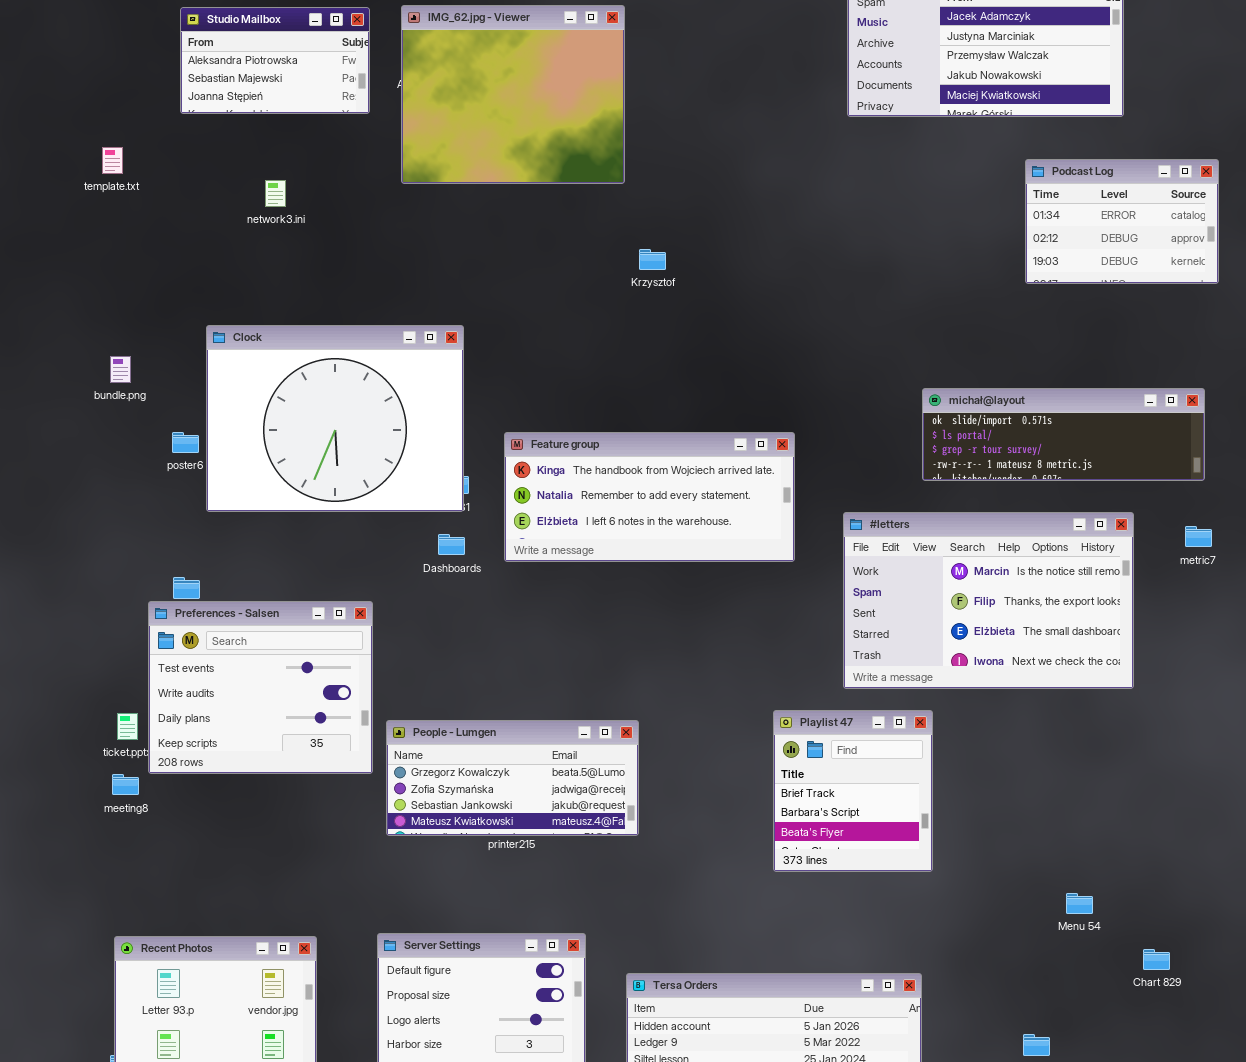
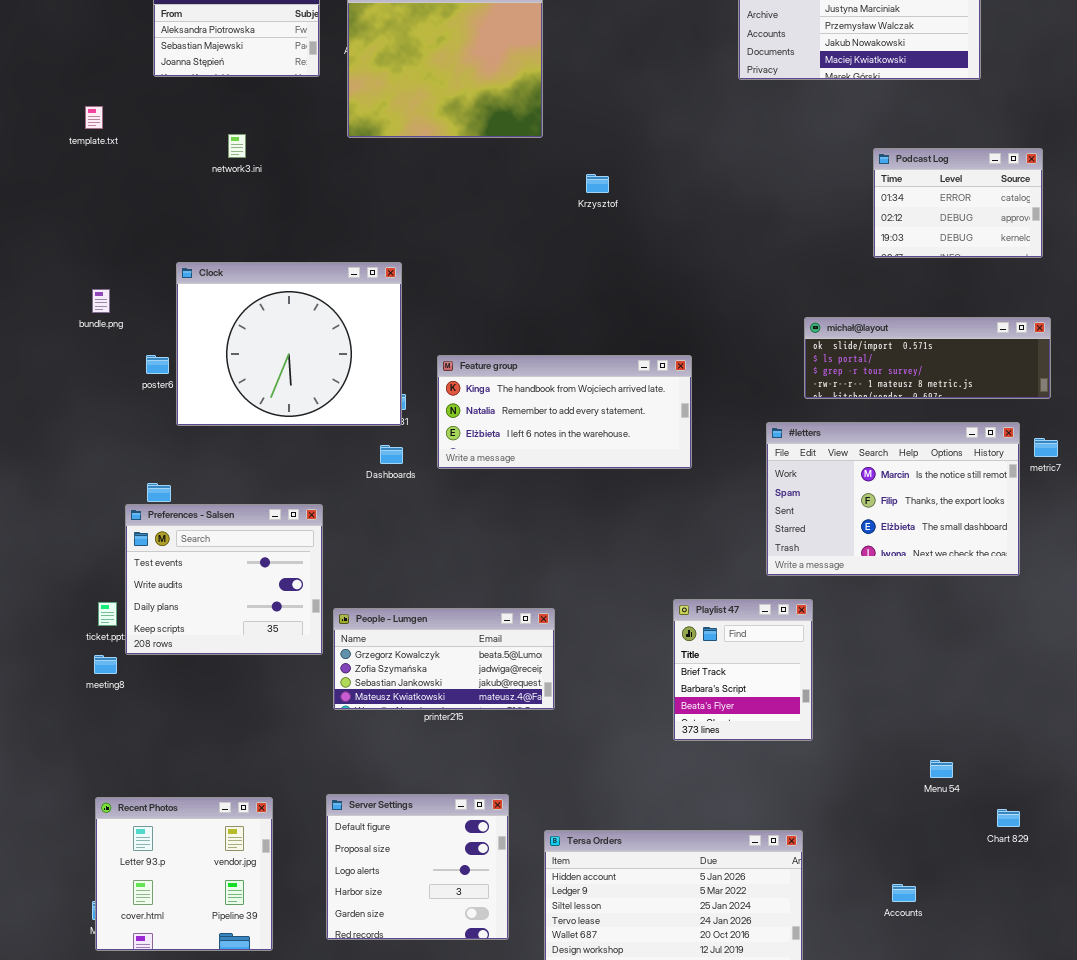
Podcast Log: [1025,159,1219,284] -> [873,148,1043,258], moved
Krzysztof: [639,249,666,270] -> [586,174,609,193], moved
#letters: [843,512,1134,689] -> [766,422,1020,576], moved

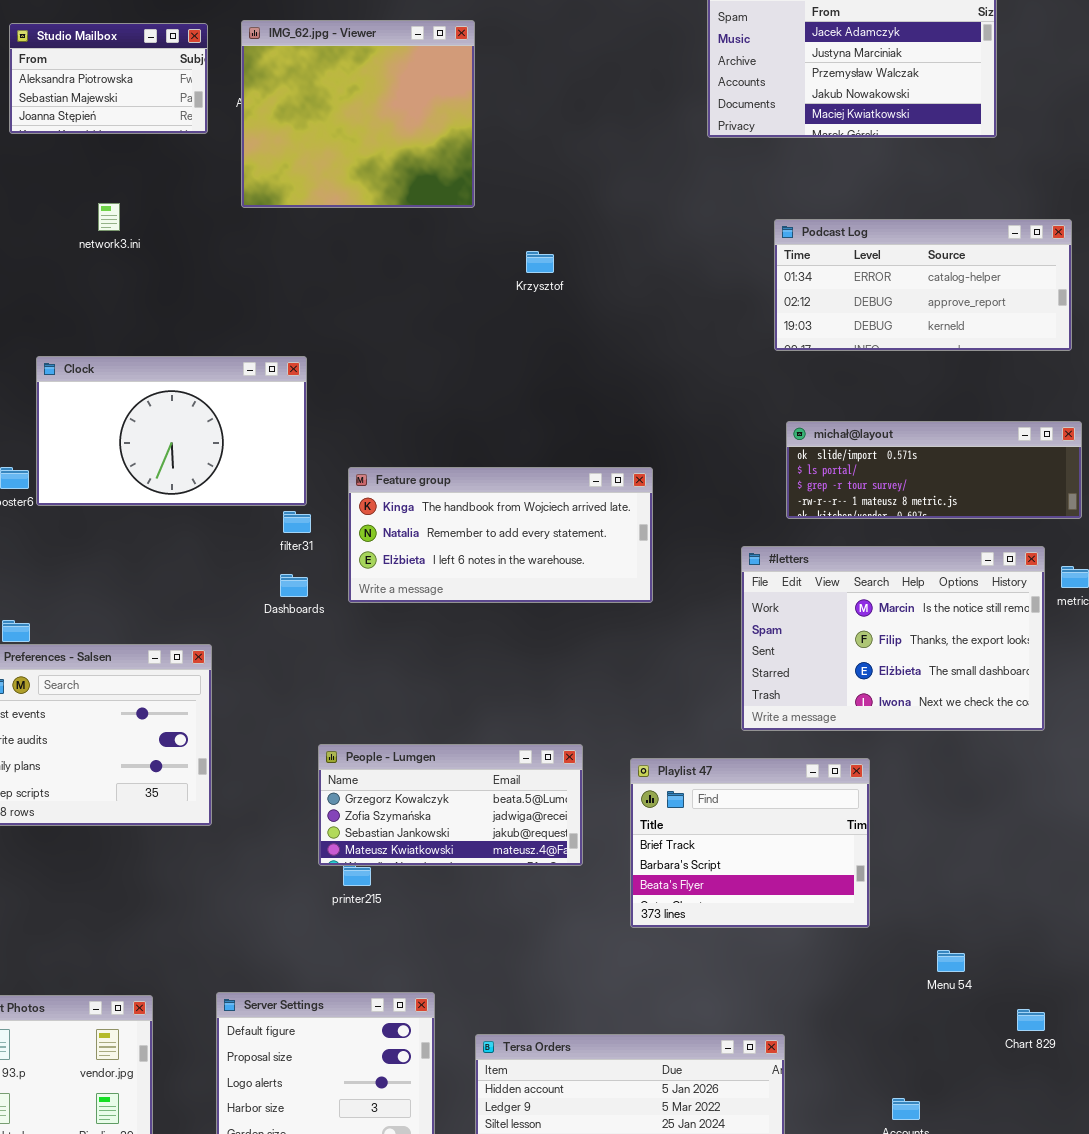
Podcast Log: [873,148,1043,258] -> [774,219,1072,351], resized
Clock: [176,262,402,426] -> [36,356,307,506], resized
Playlist 47: [673,599,813,741] -> [630,758,870,928], resized
People - Lumgen: [333,608,555,710] -> [318,744,583,866], moved

